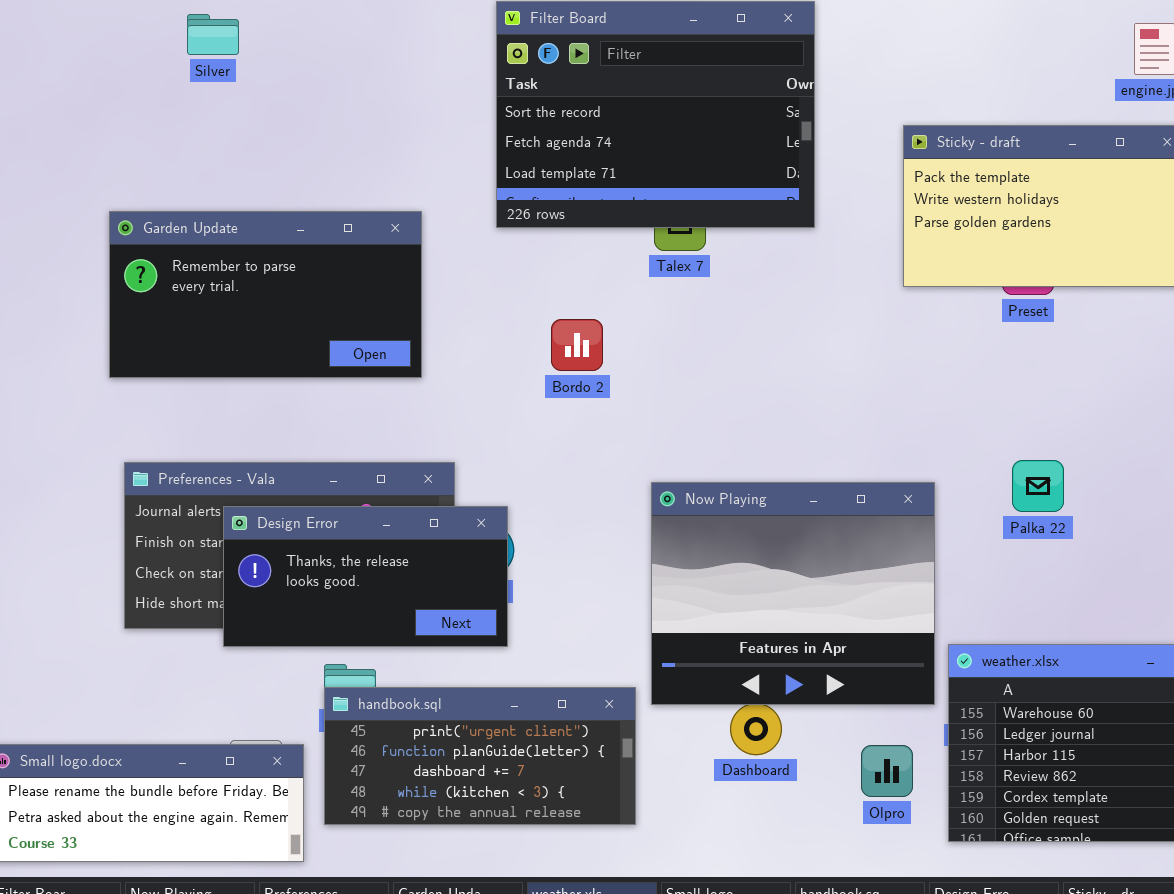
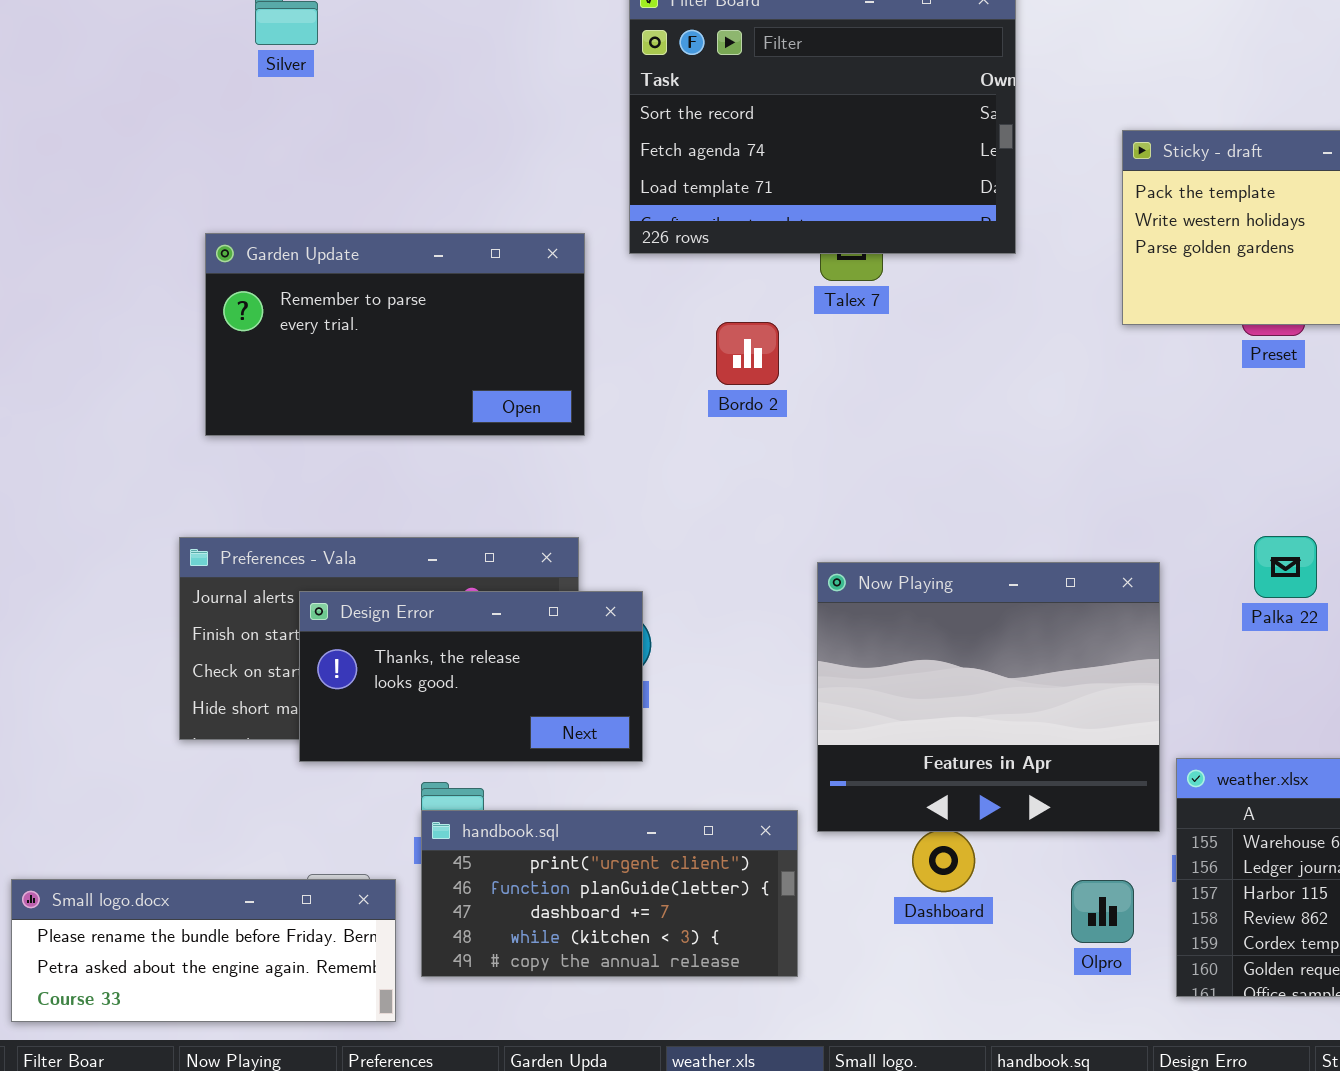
Garden Update: [109,211,422,378] -> [205,233,585,436], moved
Bordo 2: [551,319,603,371] -> [716,322,779,385], moved

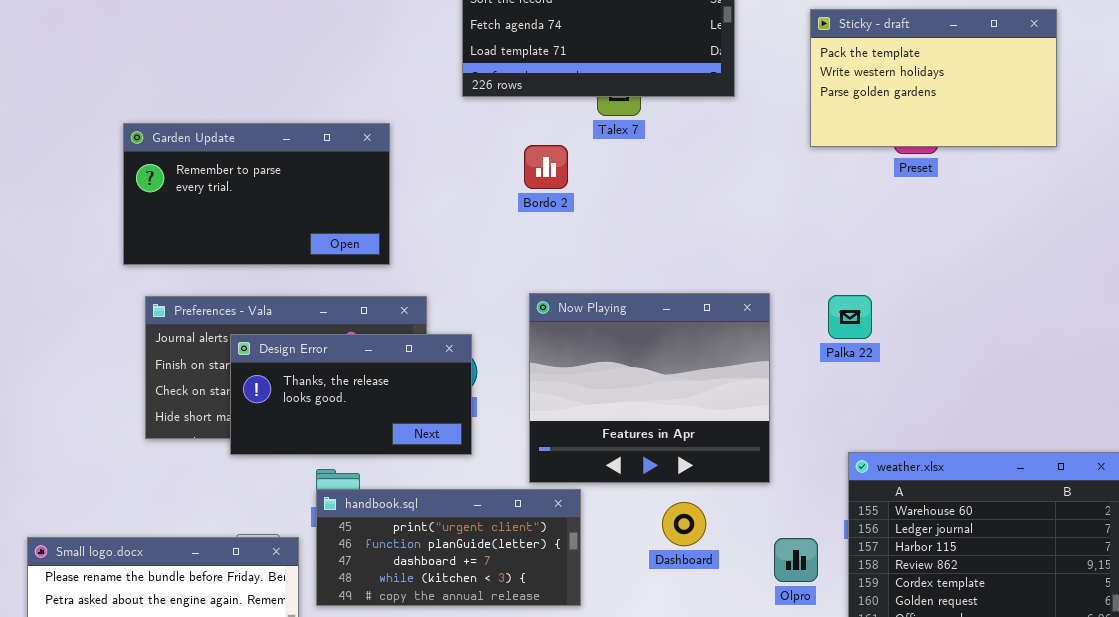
Garden Update: [205,233,585,436] -> [123,123,390,265], moved
Palka 22: [1254,536,1317,598] -> [828,295,872,339], moved
Now Playing: [817,562,1160,832] -> [529,293,770,483], moved

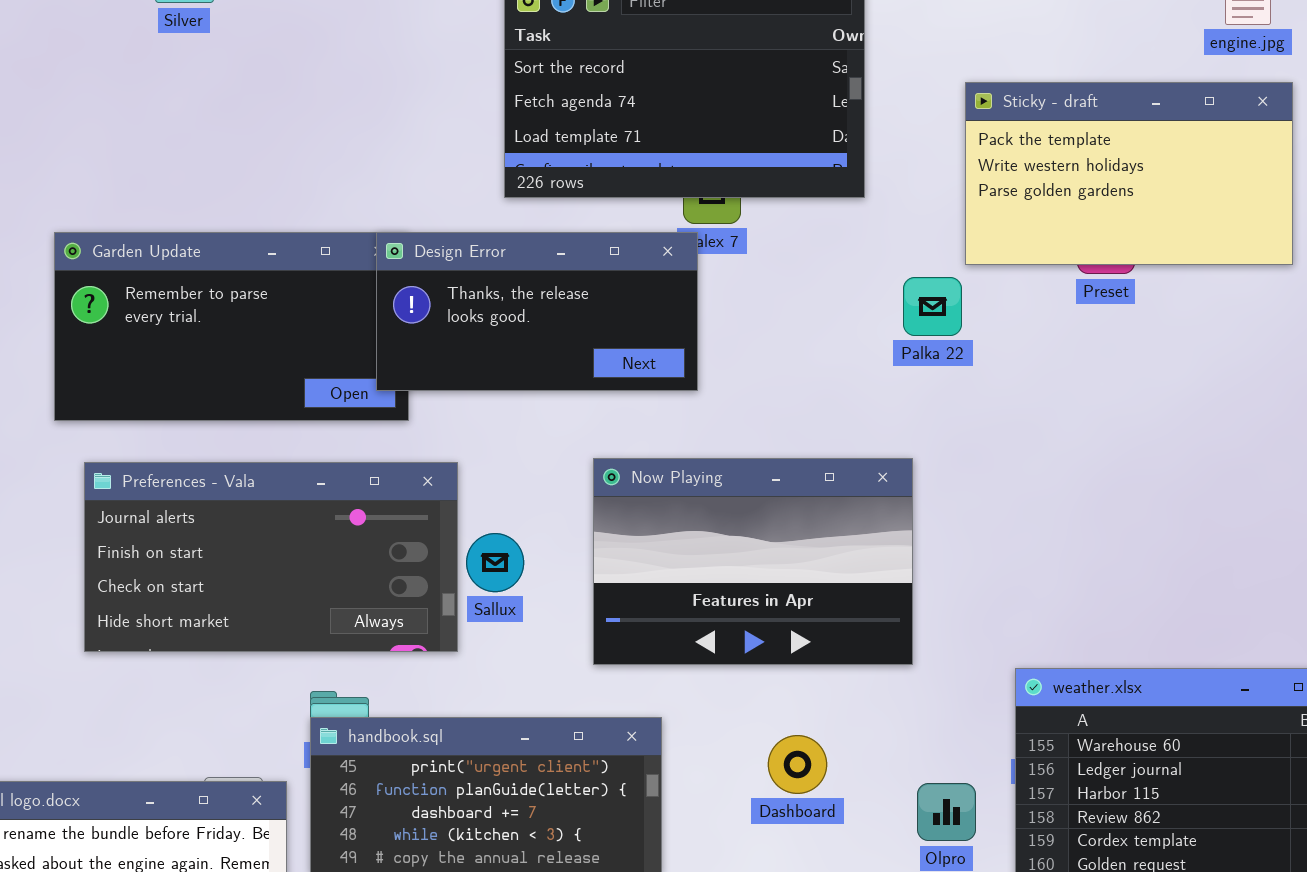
Now Playing: [529,293,770,483] -> [593,458,913,665], resized
Palka 22: [828,295,872,339] -> [903,277,962,336], moved
Design Error: [230,334,472,455] -> [376,232,698,391], moved

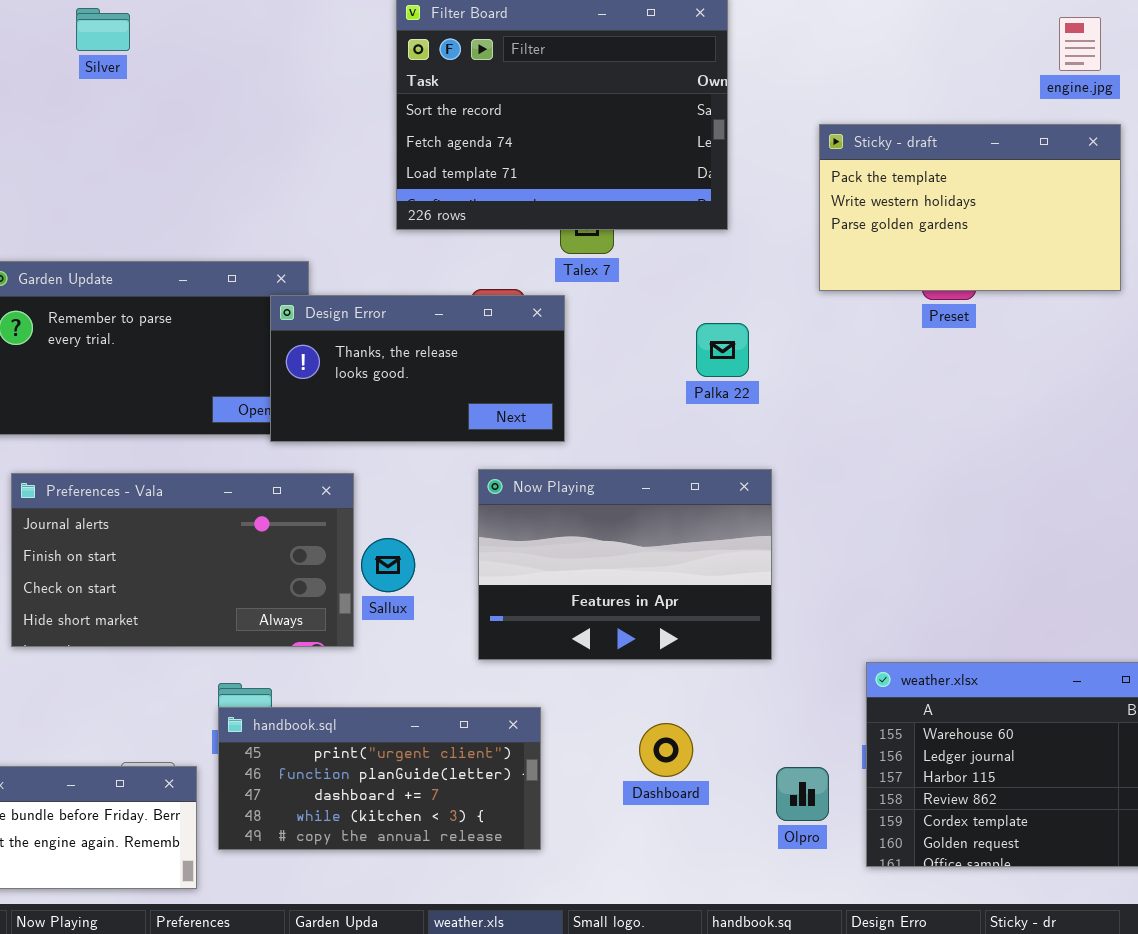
Design Error: [376,232,698,391] -> [270,295,565,442], moved
Palka 22: [903,277,962,336] -> [696,323,749,377], moved

